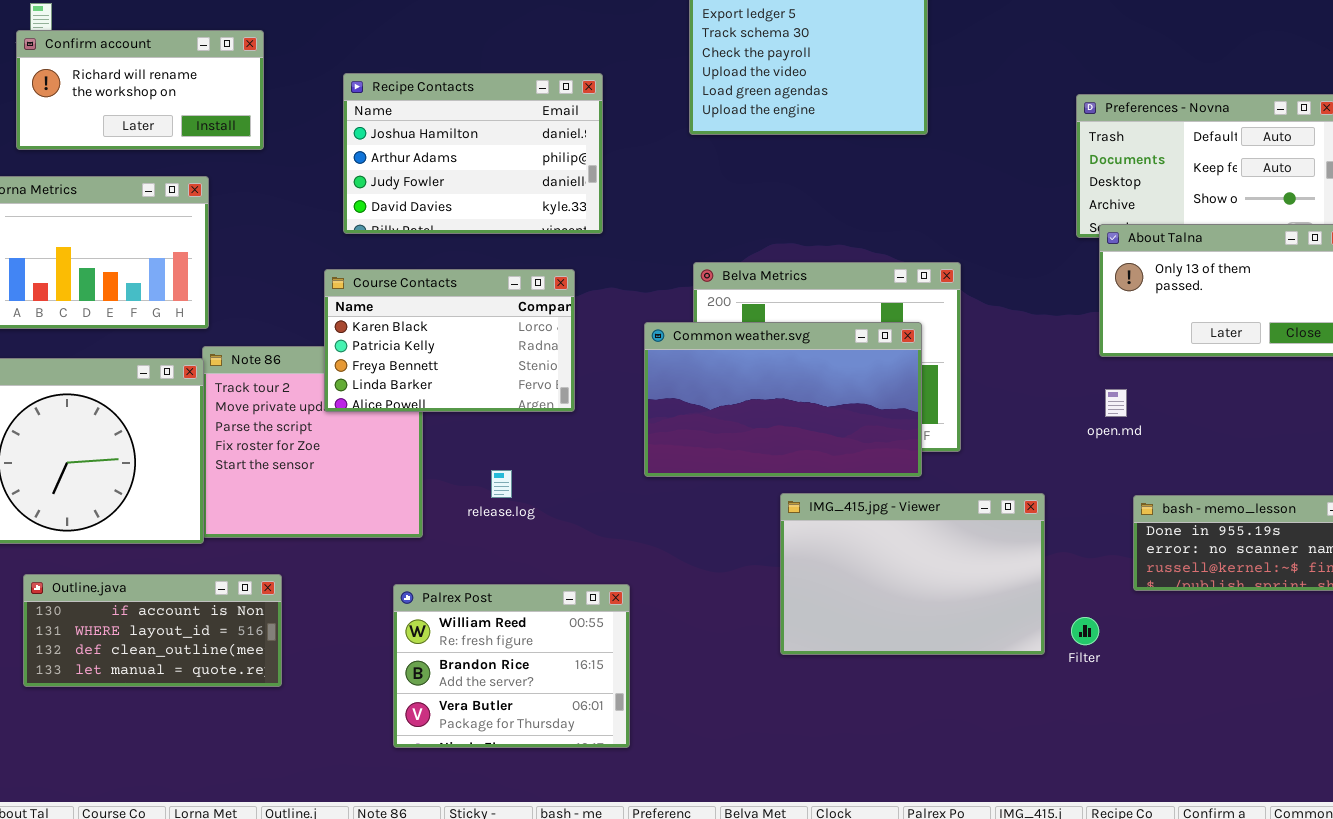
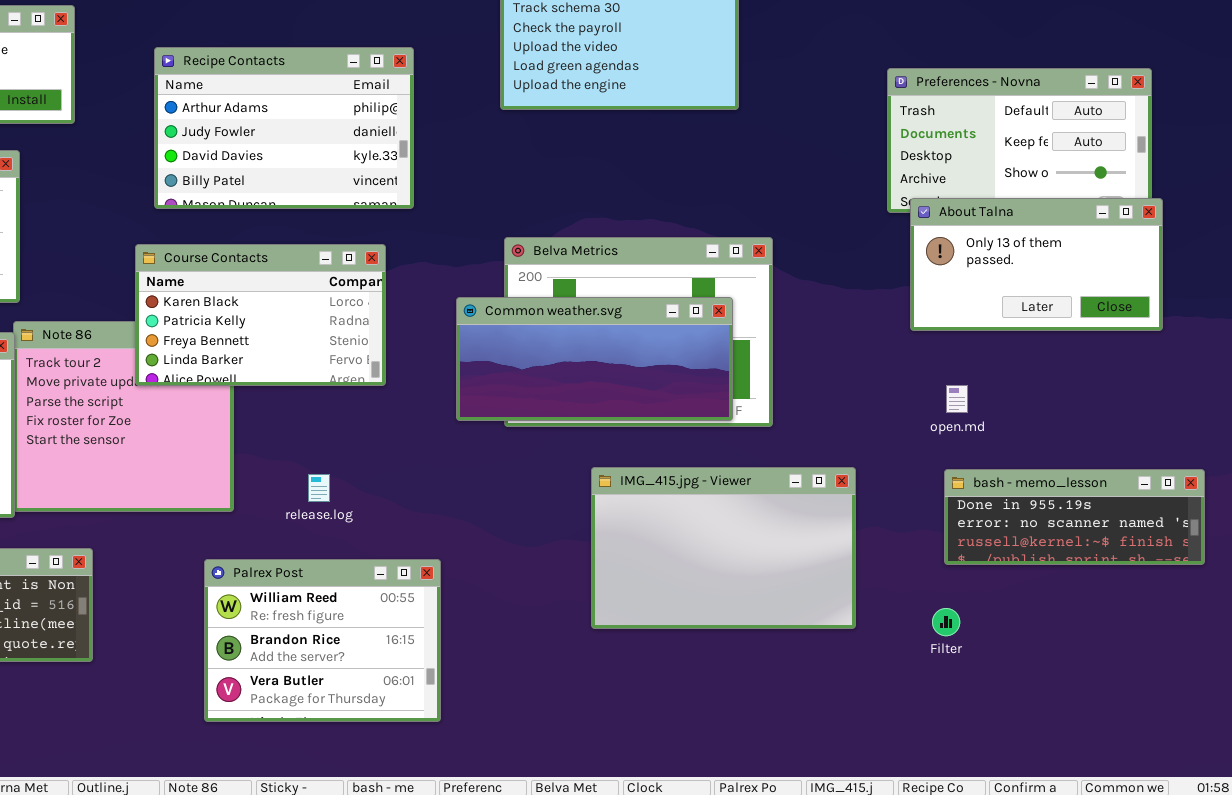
Recipe Contacts: [343,73,603,234] -> [154,47,414,209], scrolled down 1 row
Common weather.svg: [644,322,922,477] -> [456,297,733,421], resized
open.md: [1105,389,1127,417] -> [946,385,968,413], moved
release.log: [491,470,512,498] -> [308,474,330,502], moved
Filter: [1071,617,1099,645] -> [932,608,960,636], moved

